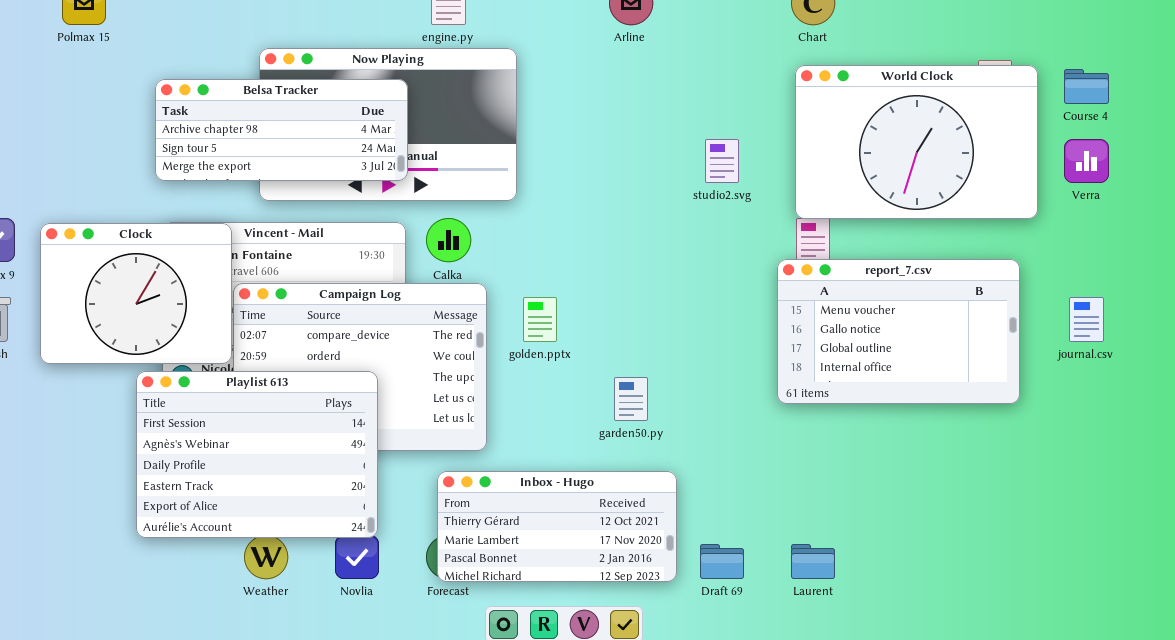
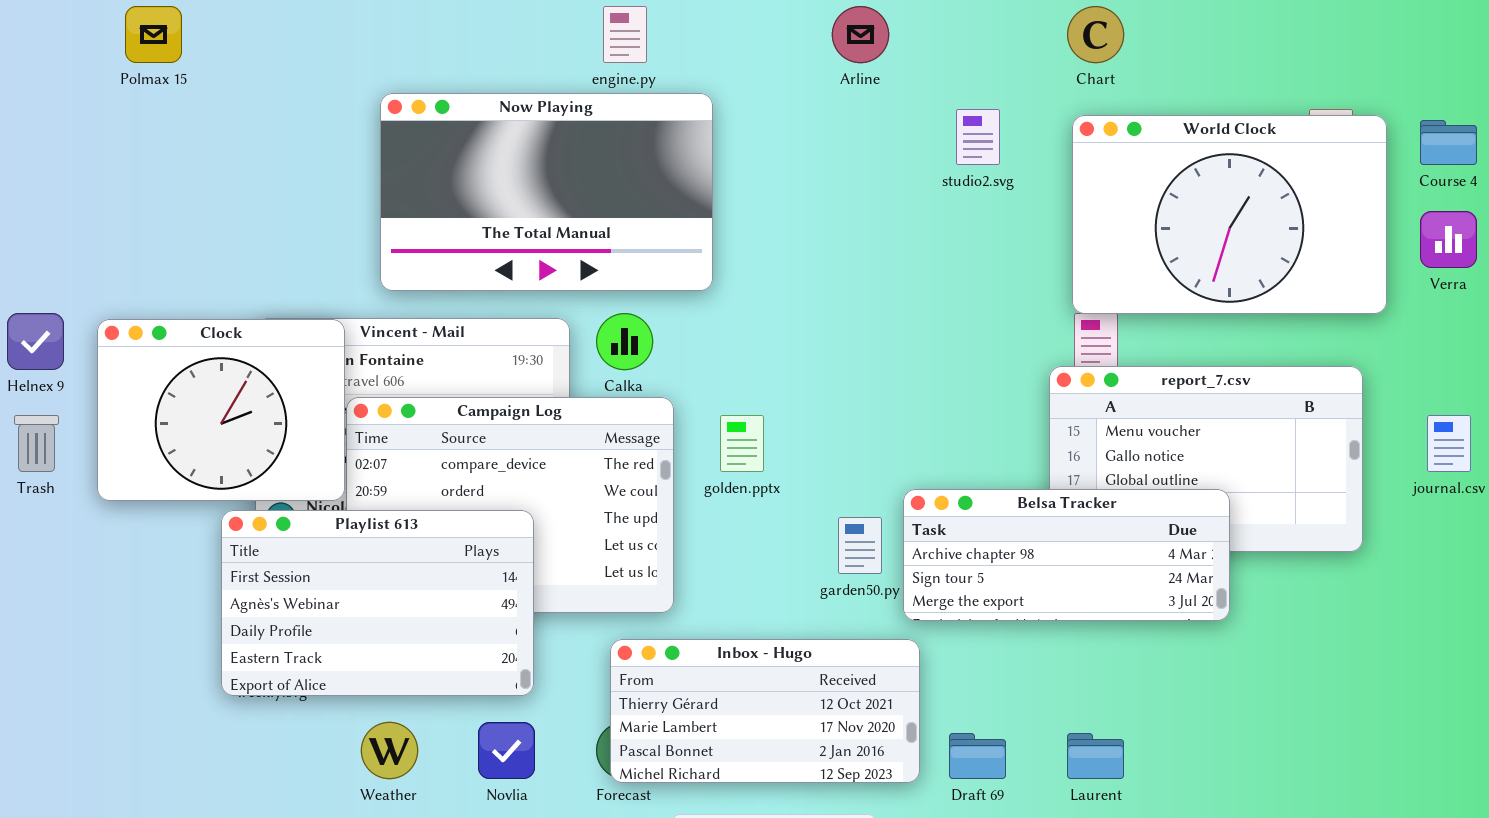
Belsa Tracker: [155,79,408,181] -> [903,489,1230,621], moved
studio2.svg: [705,139,739,183] -> [956,109,1000,165], moved
Playlist 613: [136,371,378,538] -> [221,510,534,696], resized

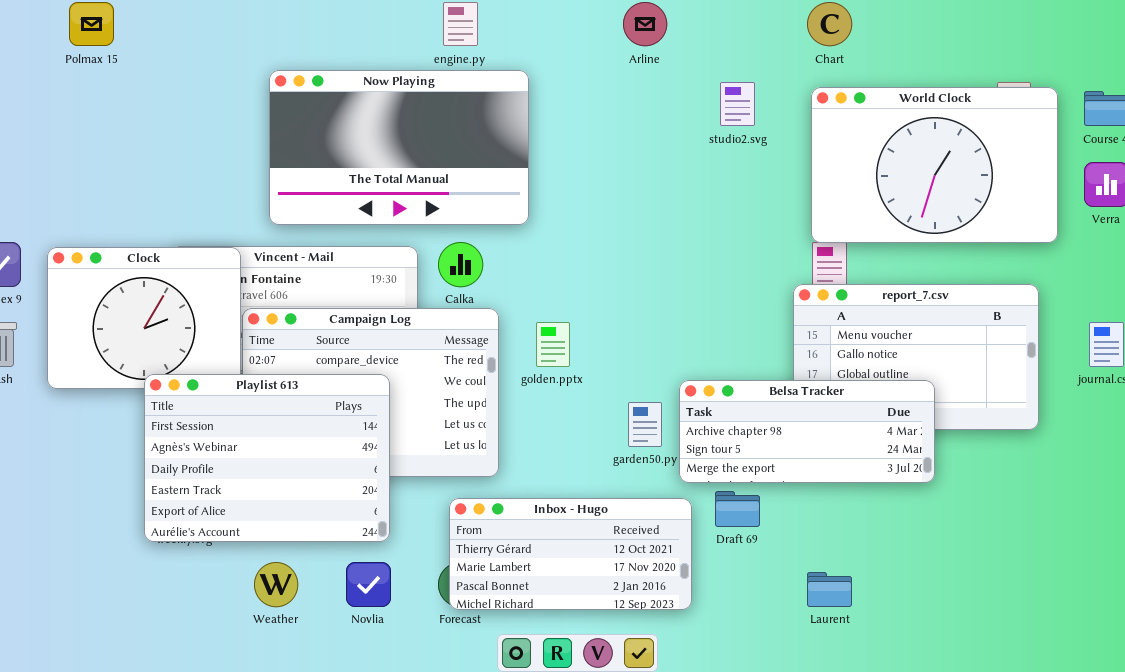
Playlist 613: [221,510,534,696] -> [144,374,390,542], resized
Draft 69: [949,733,1006,779] -> [715,491,760,527], moved

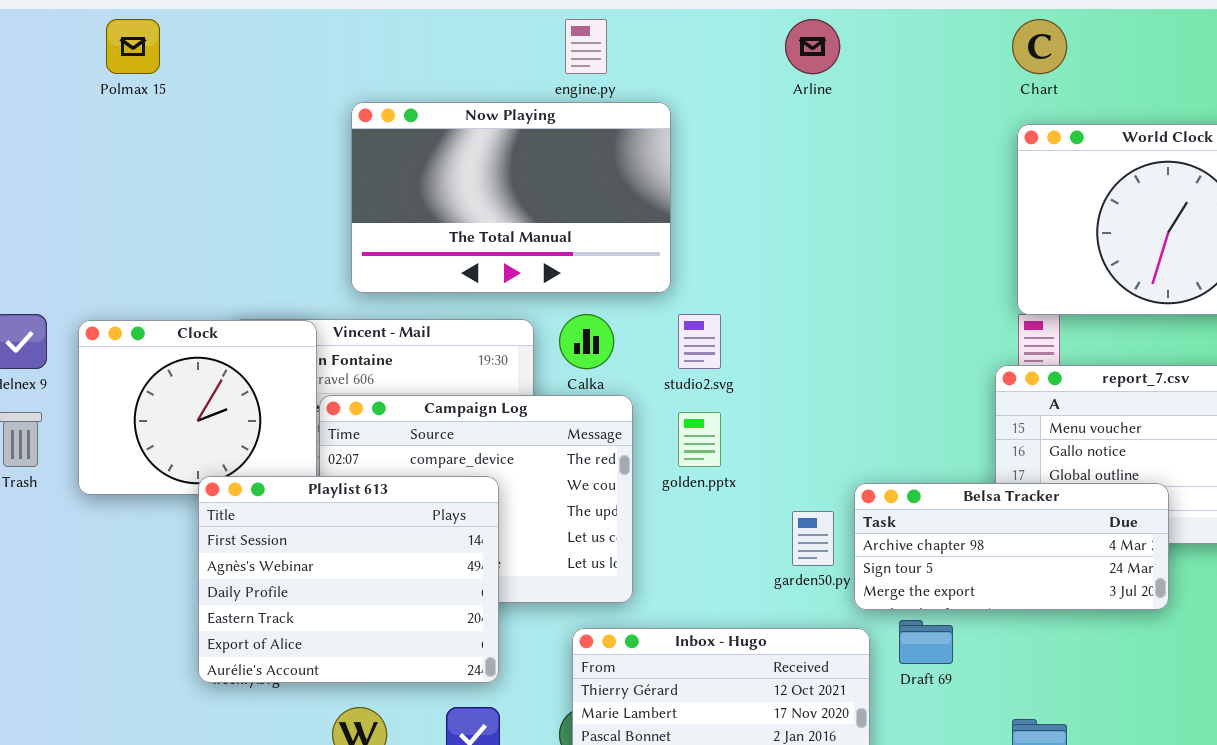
studio2.svg: [720,82,755,126] -> [678,314,721,369], moved

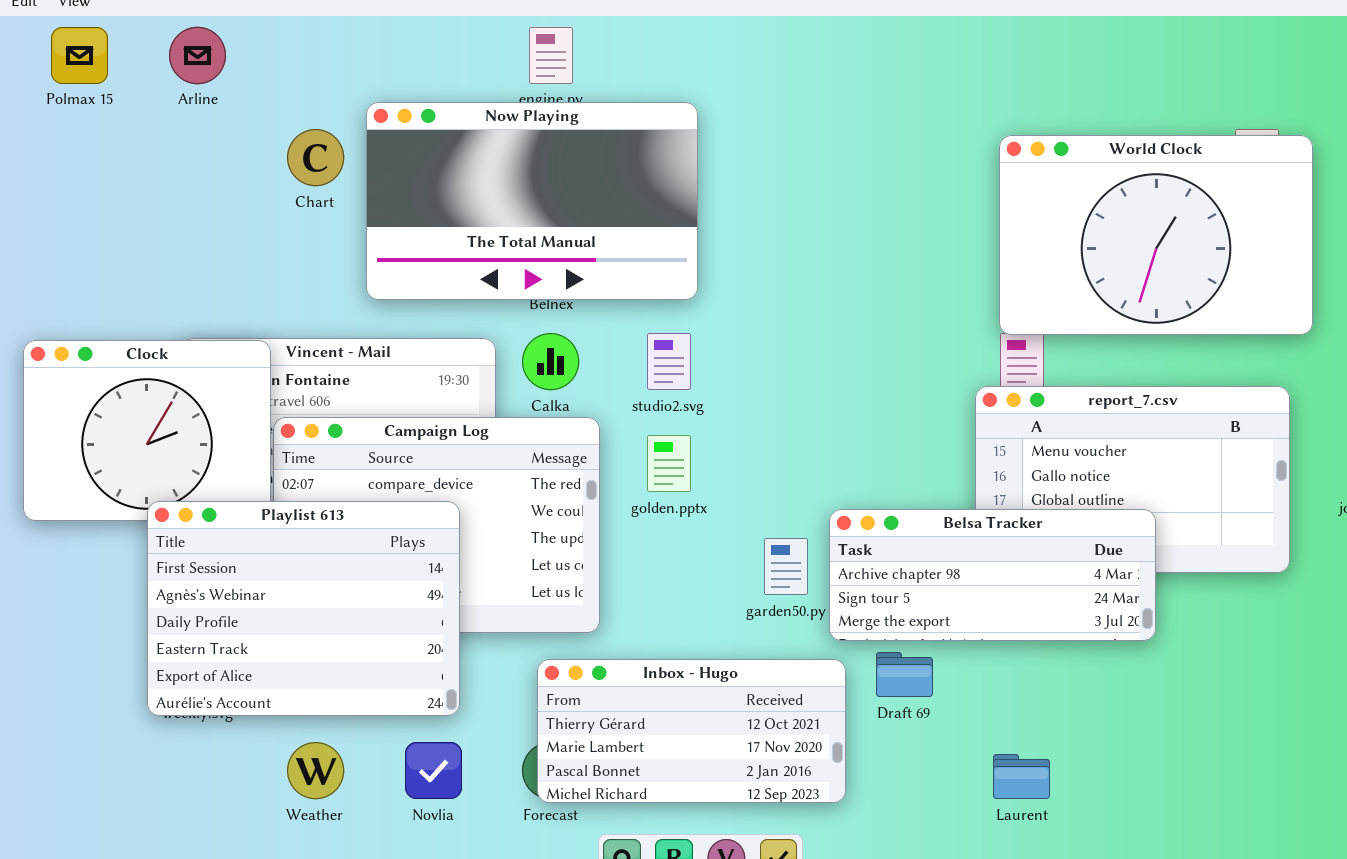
Arline: [785,19,840,74] -> [169,27,226,84], moved
Chart: [1012,19,1067,74] -> [287,129,344,186], moved
Now Playing: [351,102,671,293] -> [366,102,698,300], moved

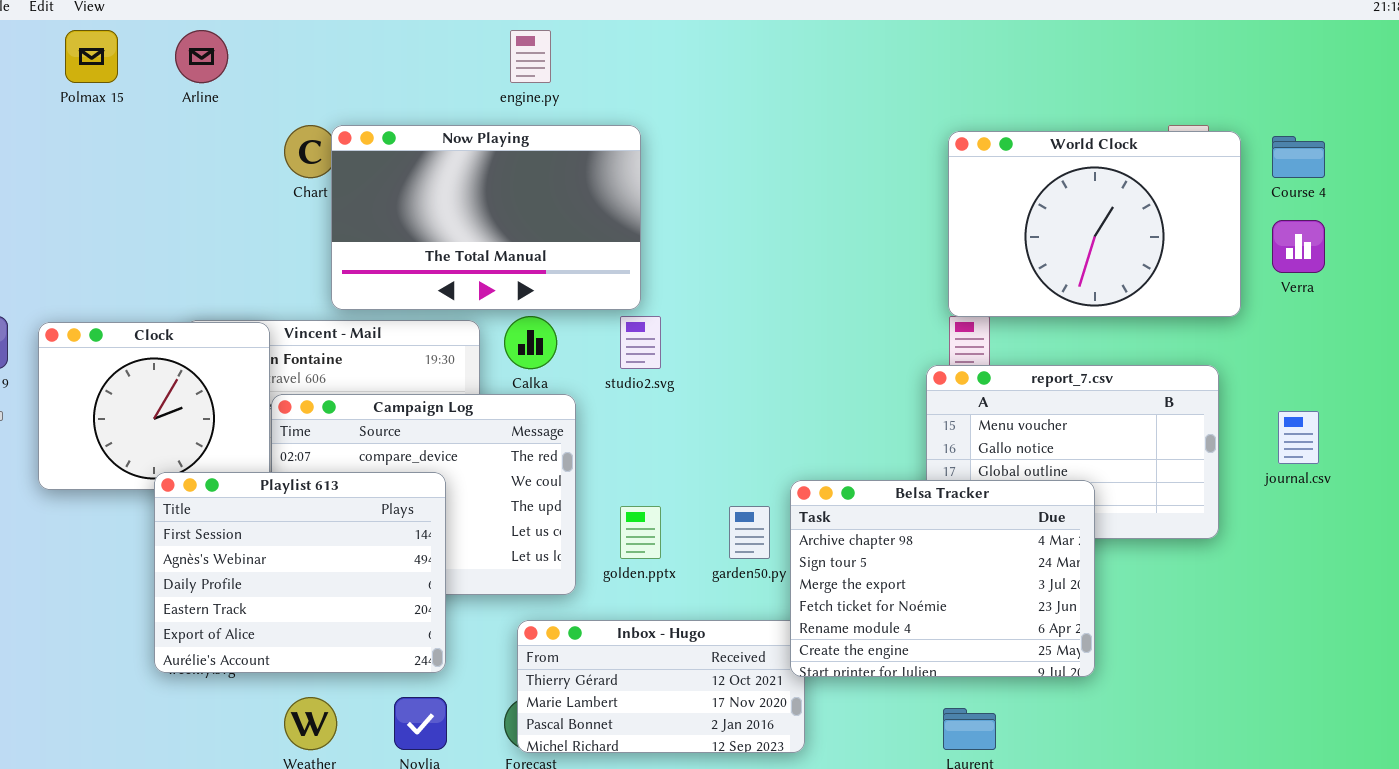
Now Playing: [366,102,698,300] -> [331,125,641,310], moved
golden.pptx: [647,435,691,492] -> [620,506,661,559], moved
Belsa Tracker: [829,509,1156,641] -> [790,480,1095,677], resized

